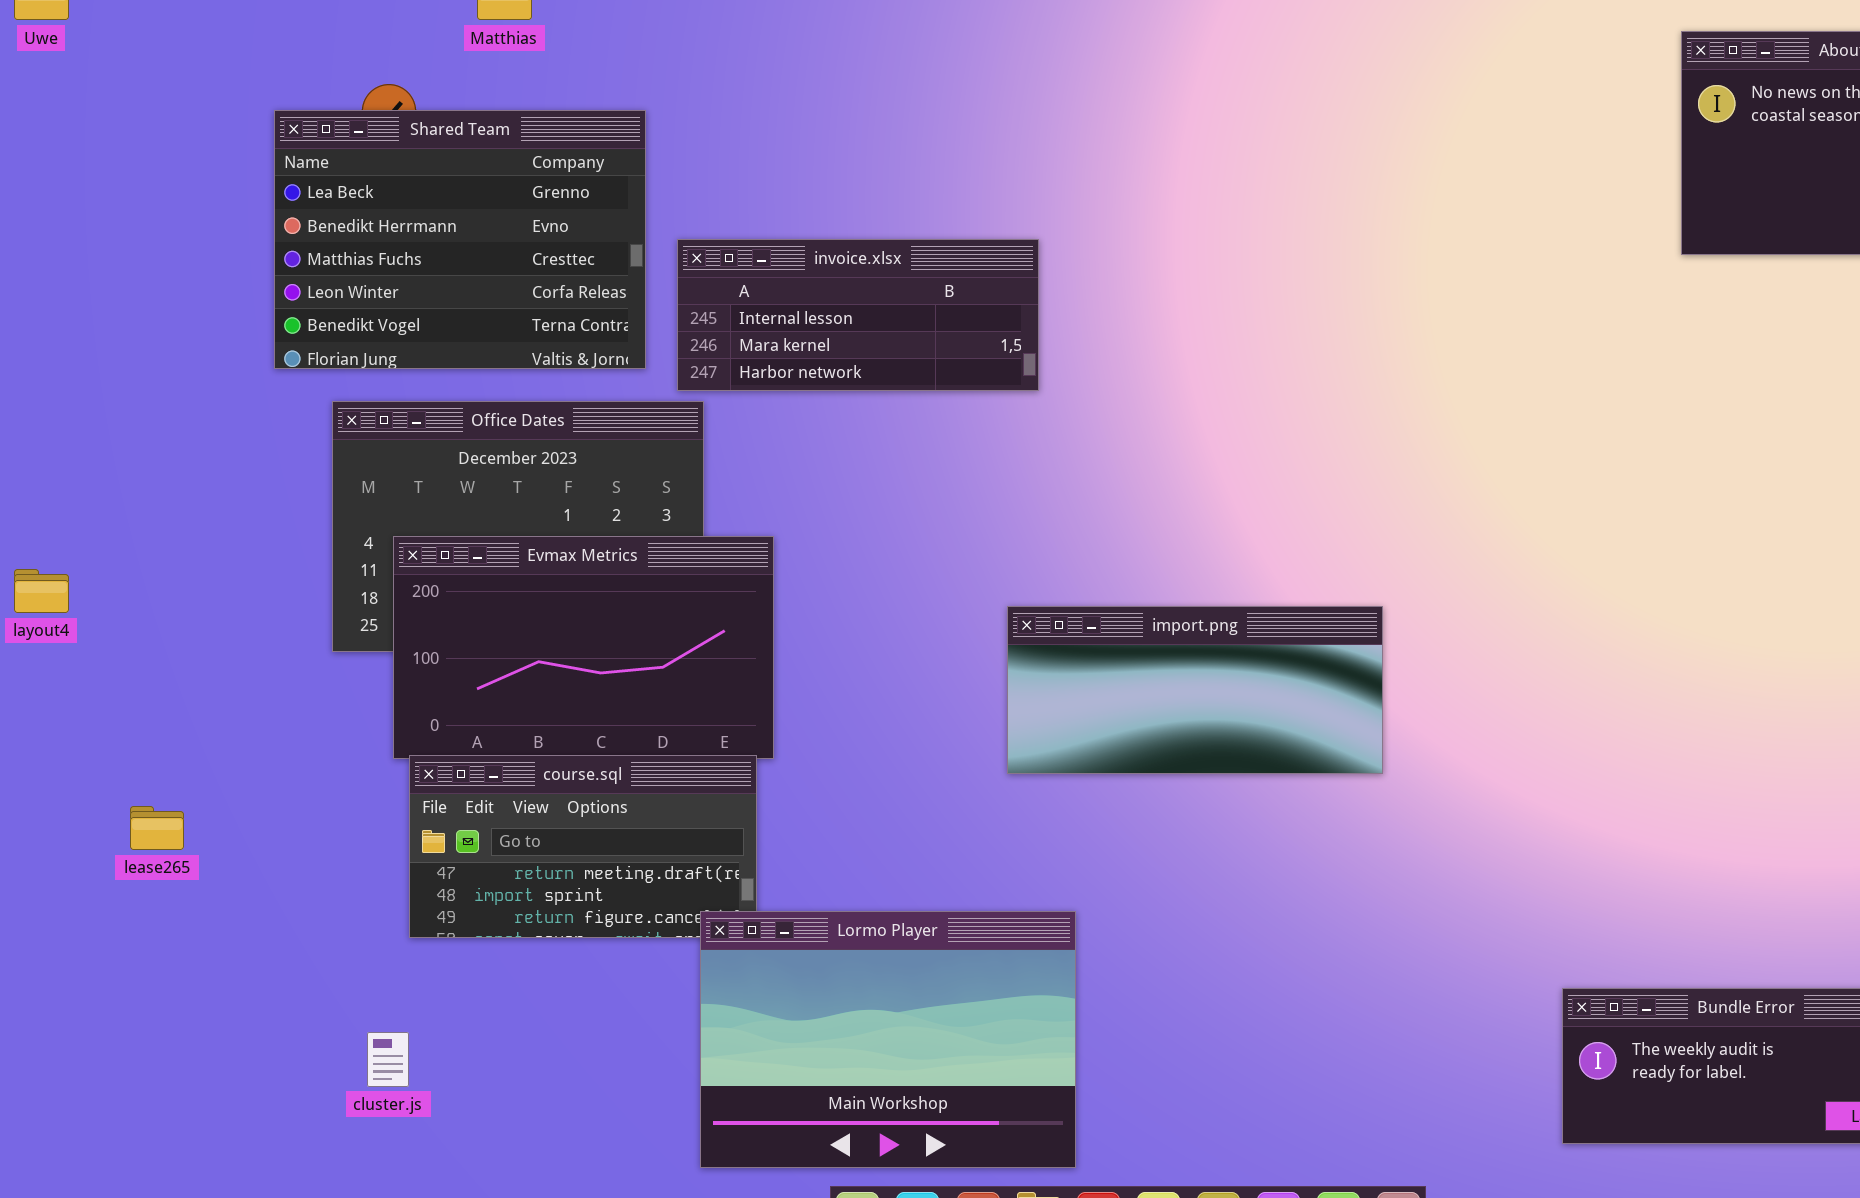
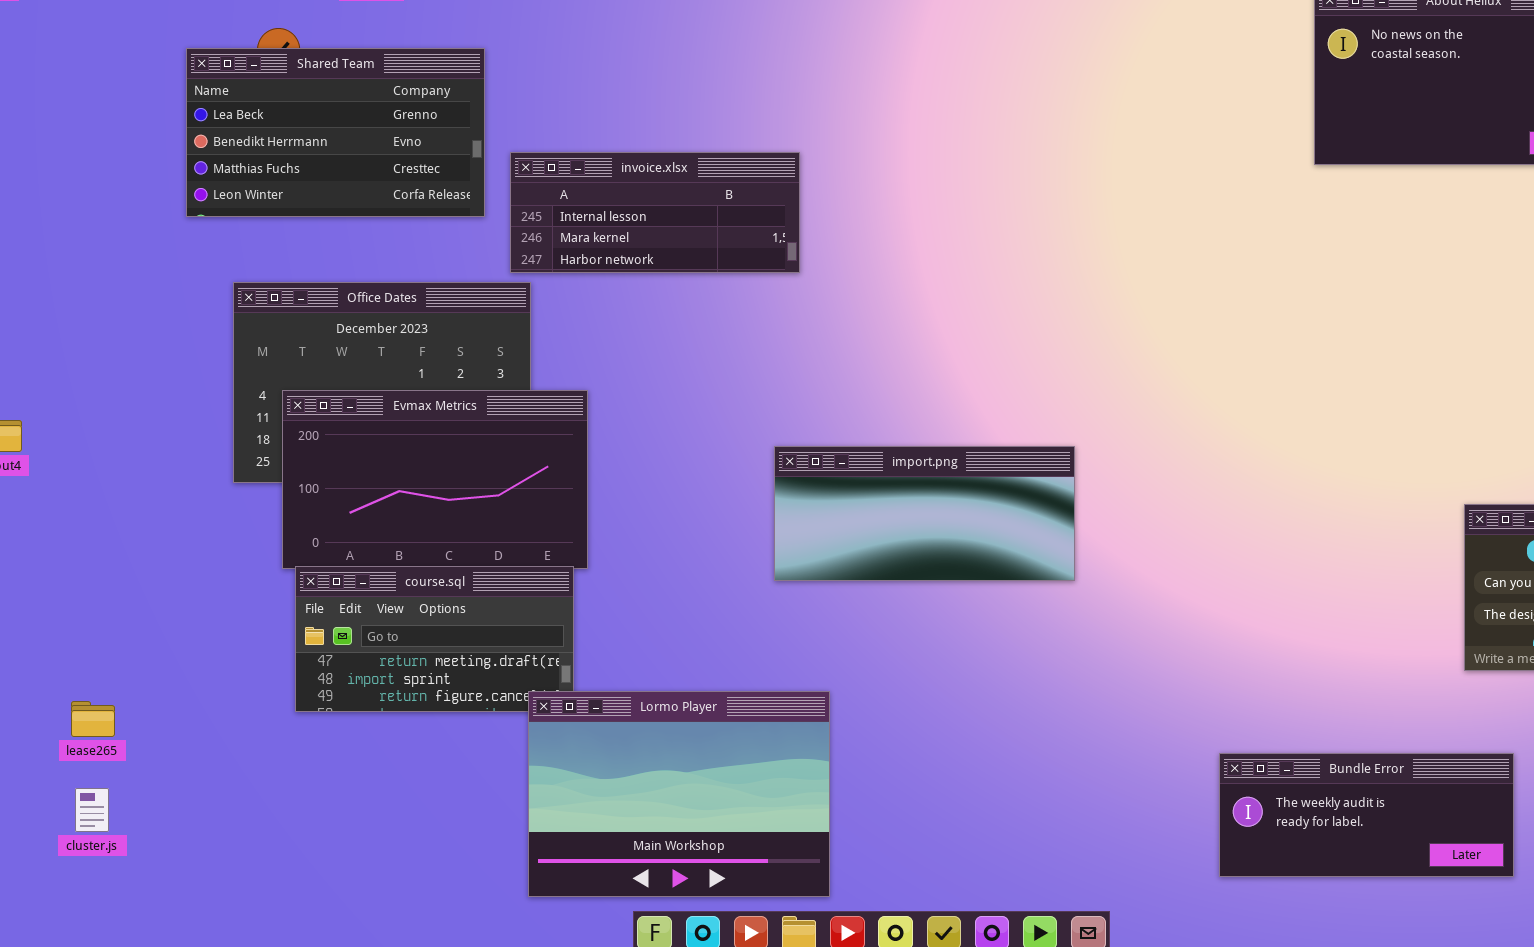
Shared Team: [274,110,646,369] -> [186,48,485,217], resized
lease265: [130,806,184,850] -> [71,701,115,737], moved
cluster.js: [367,1032,409,1087] -> [75,788,109,832], moved

